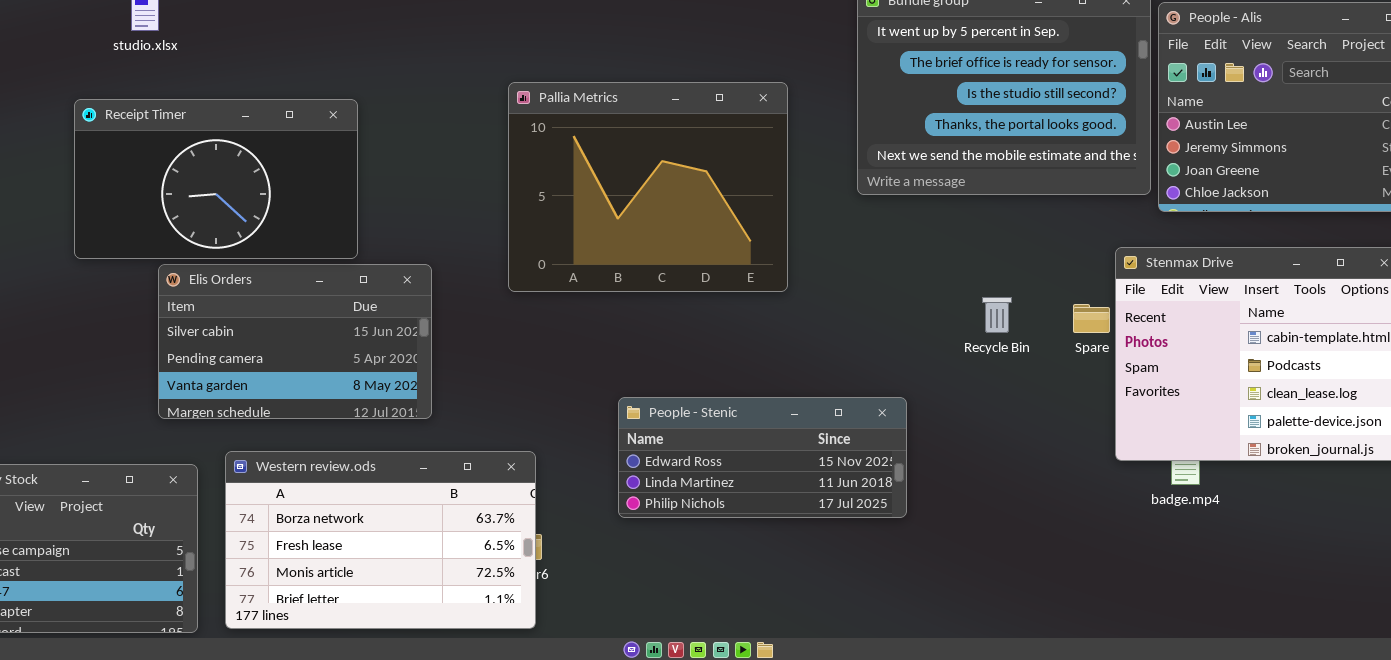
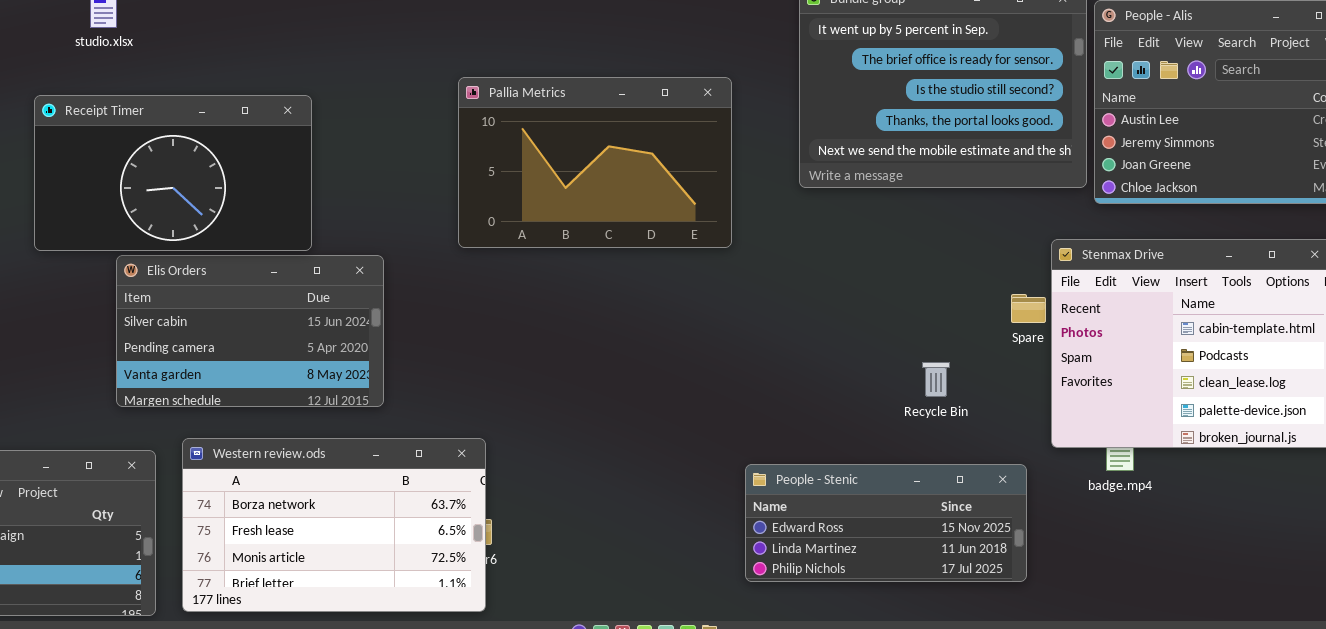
Pallia Metrics: [508,82,788,292] -> [458,77,732,248], resized
Recycle Bin: [982,297,1012,333] -> [922,362,950,397], moved
People - Stenic: [618,397,907,518] -> [745,464,1027,582], moved

